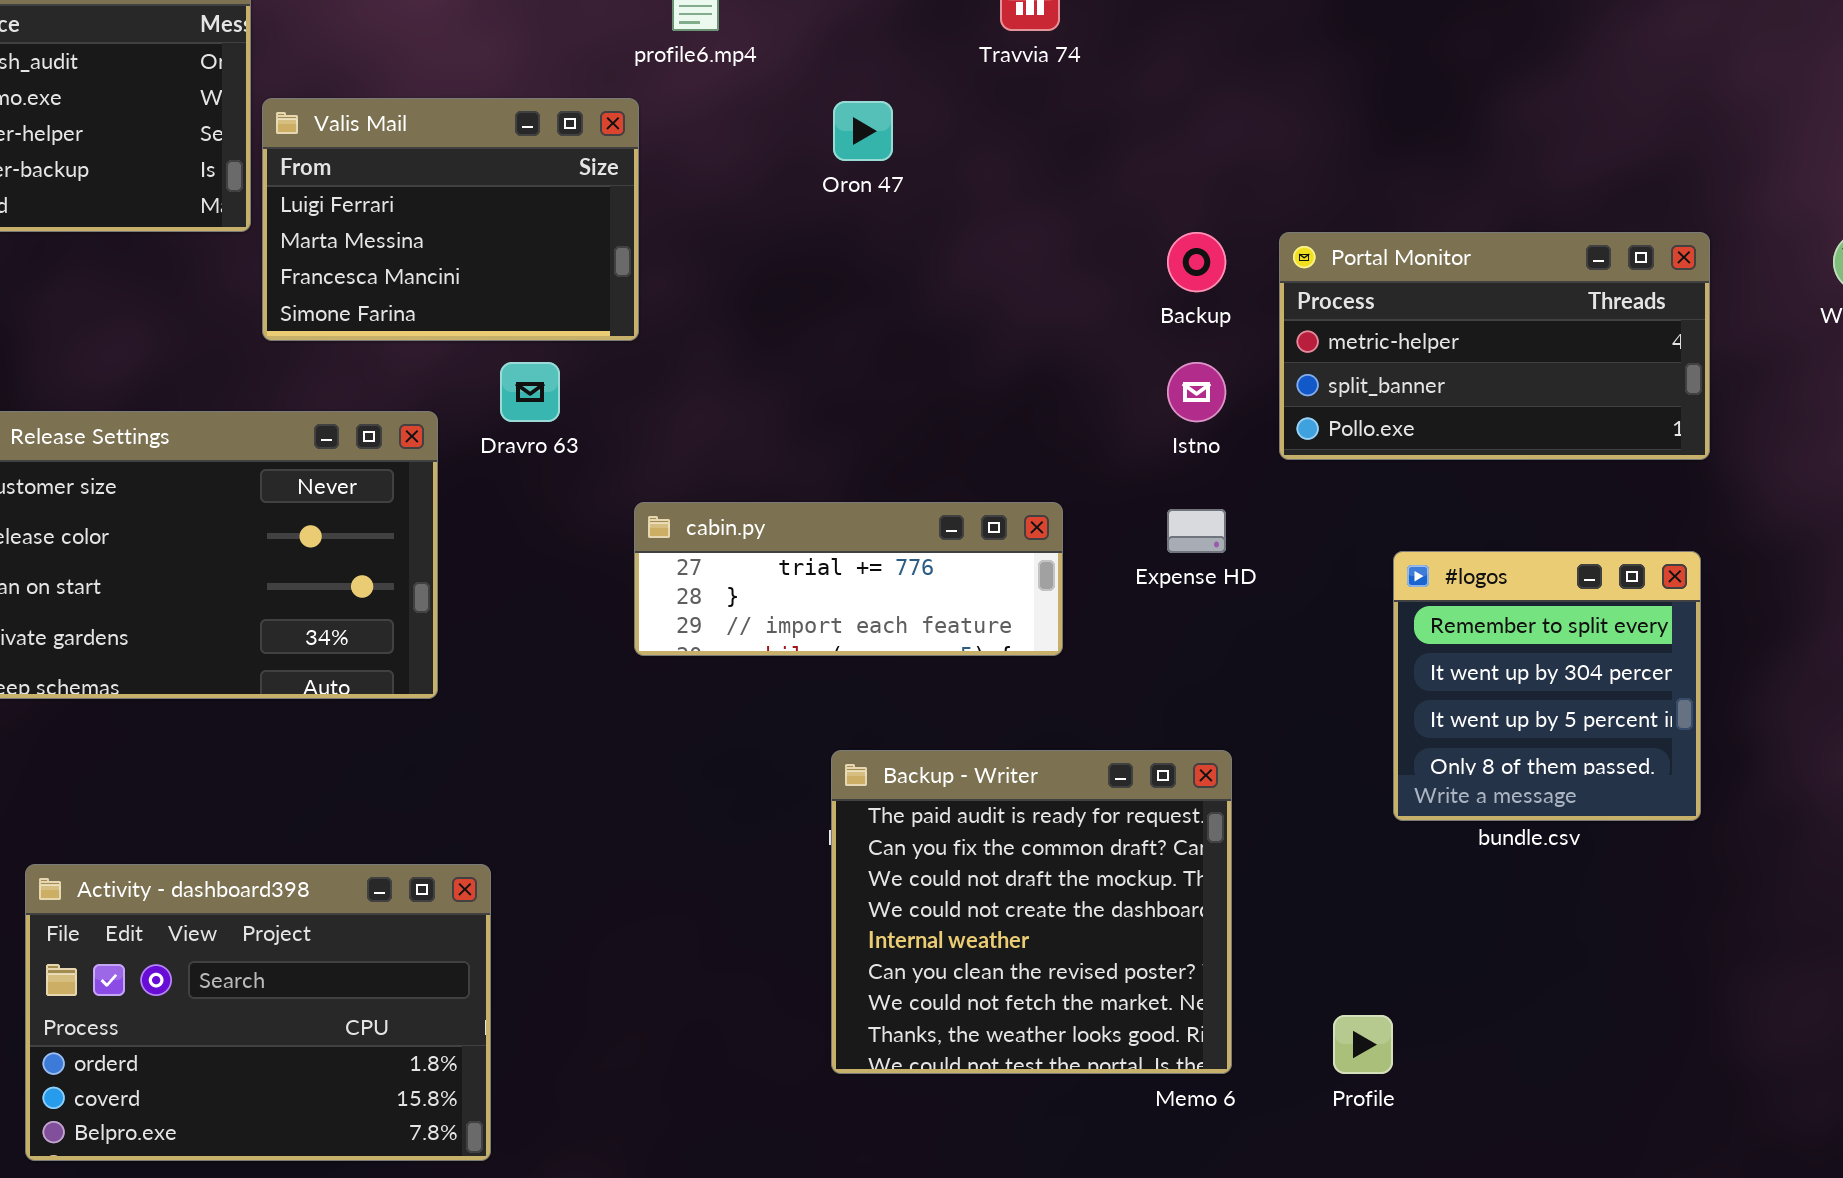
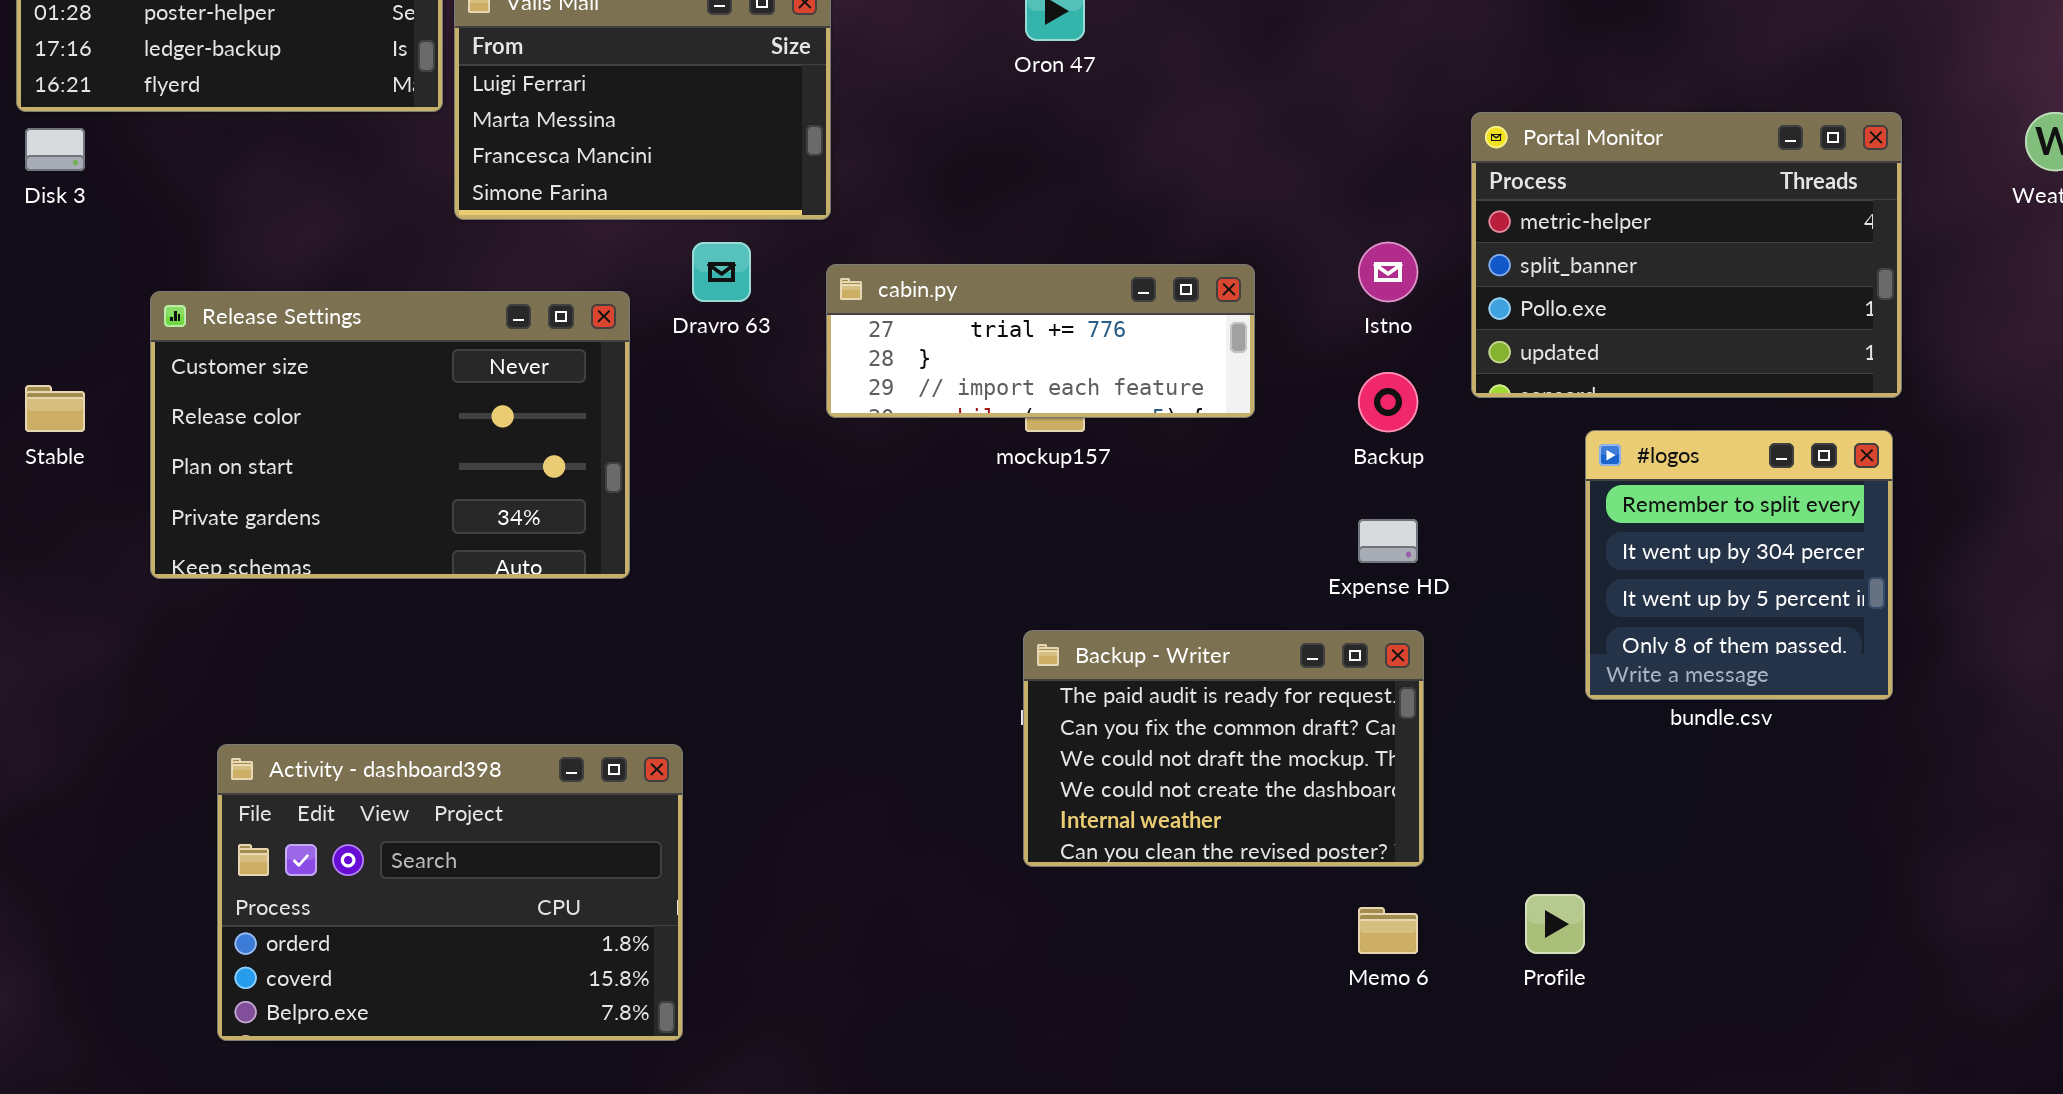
Backup: [1167,232,1226,292] -> [1358,372,1418,432], moved
Portal Monitor: [1279,232,1710,460] -> [1471,112,1902,398], resized
cabin.py: [634,502,1063,656] -> [826,264,1255,418], moved
Expense HD: [1167,509,1226,553] -> [1358,519,1418,563], moved
Backup - Writer: [831,750,1232,1074] -> [1023,630,1424,867], resized

